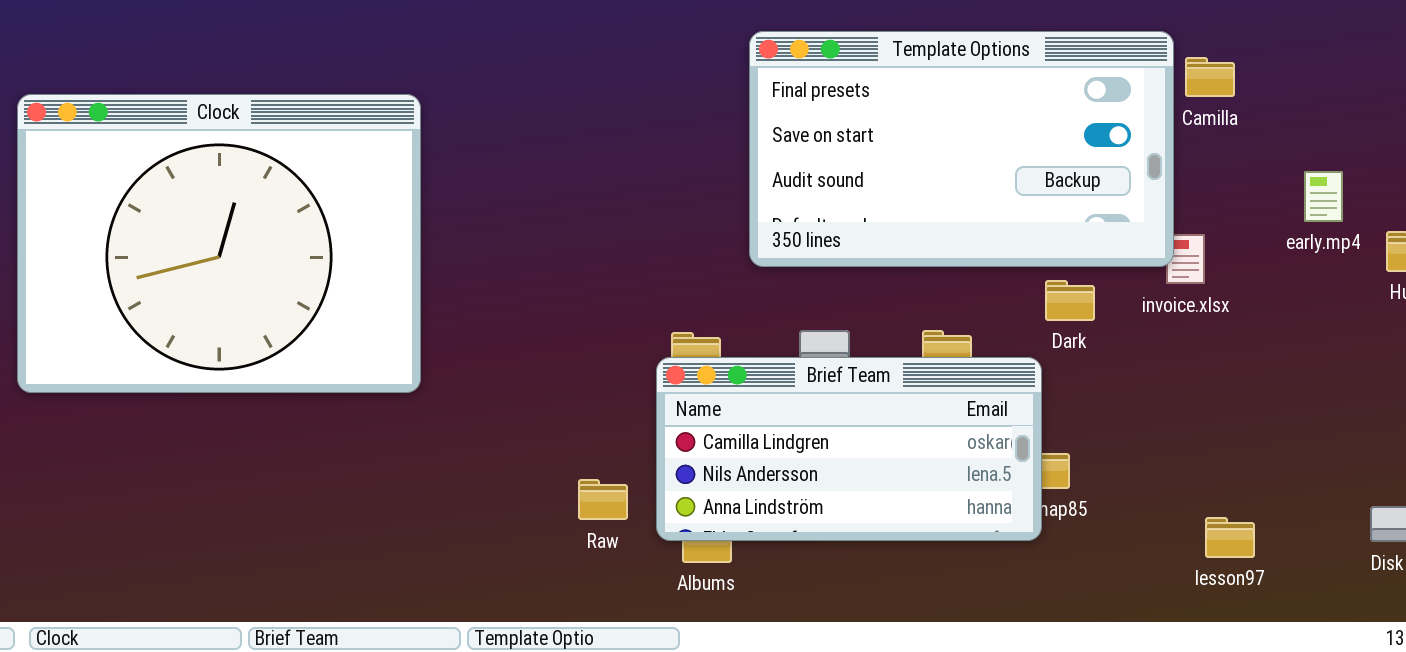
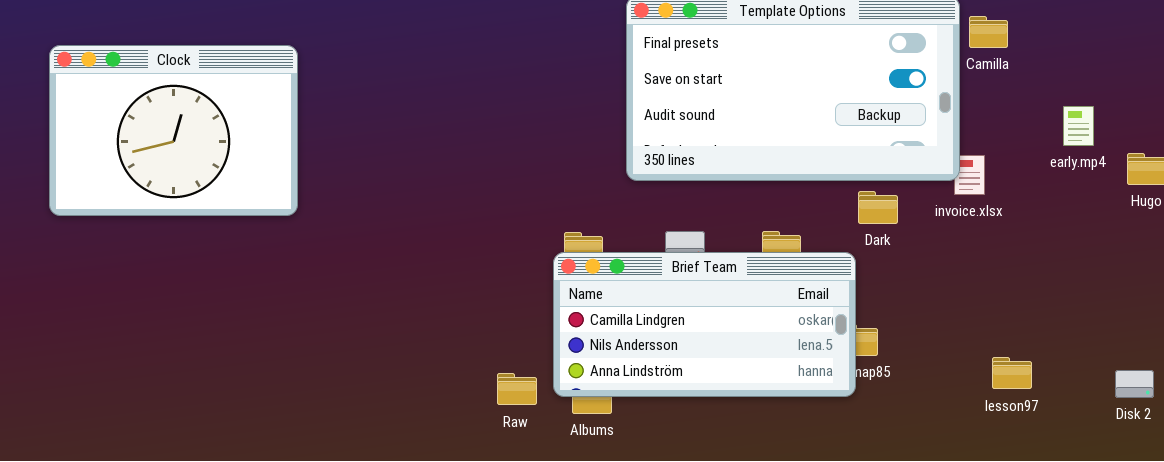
Clock: [17,94,421,393] -> [49,45,298,216], resized
Raw: [578,479,628,520] -> [497,373,537,405], moved
lesson97: [1205,517,1255,558] -> [992,357,1032,389], moved

